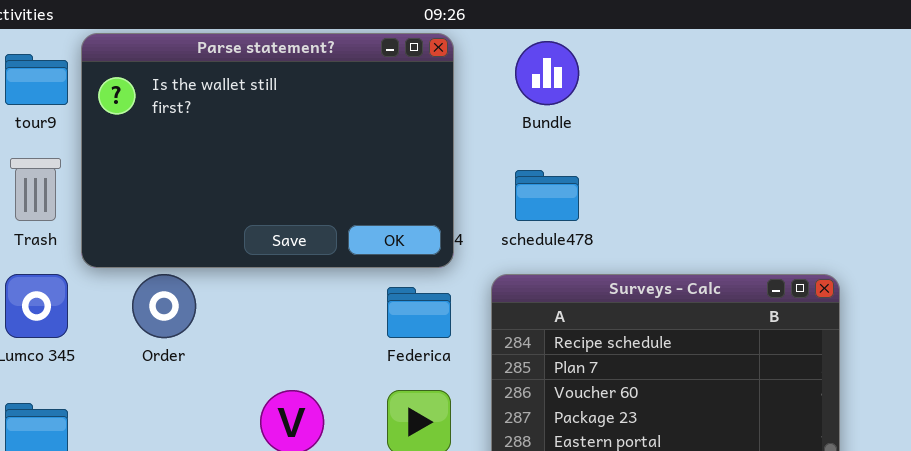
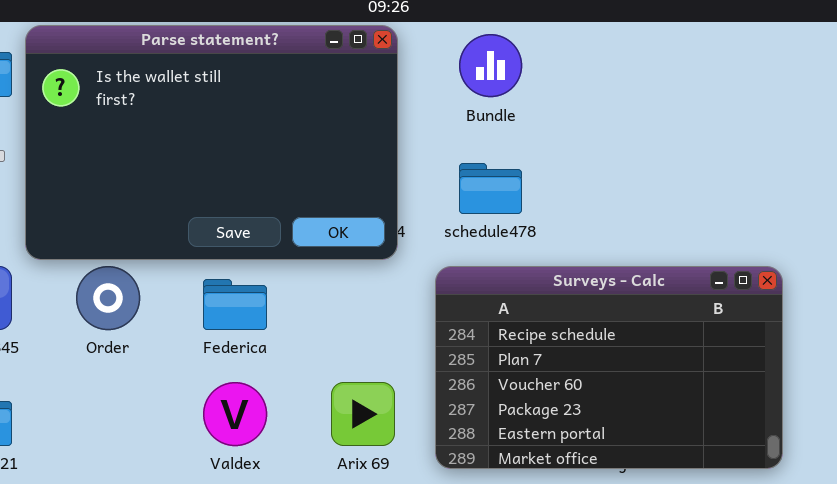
Federica: [387,287,451,338] -> [203,279,267,330], moved

